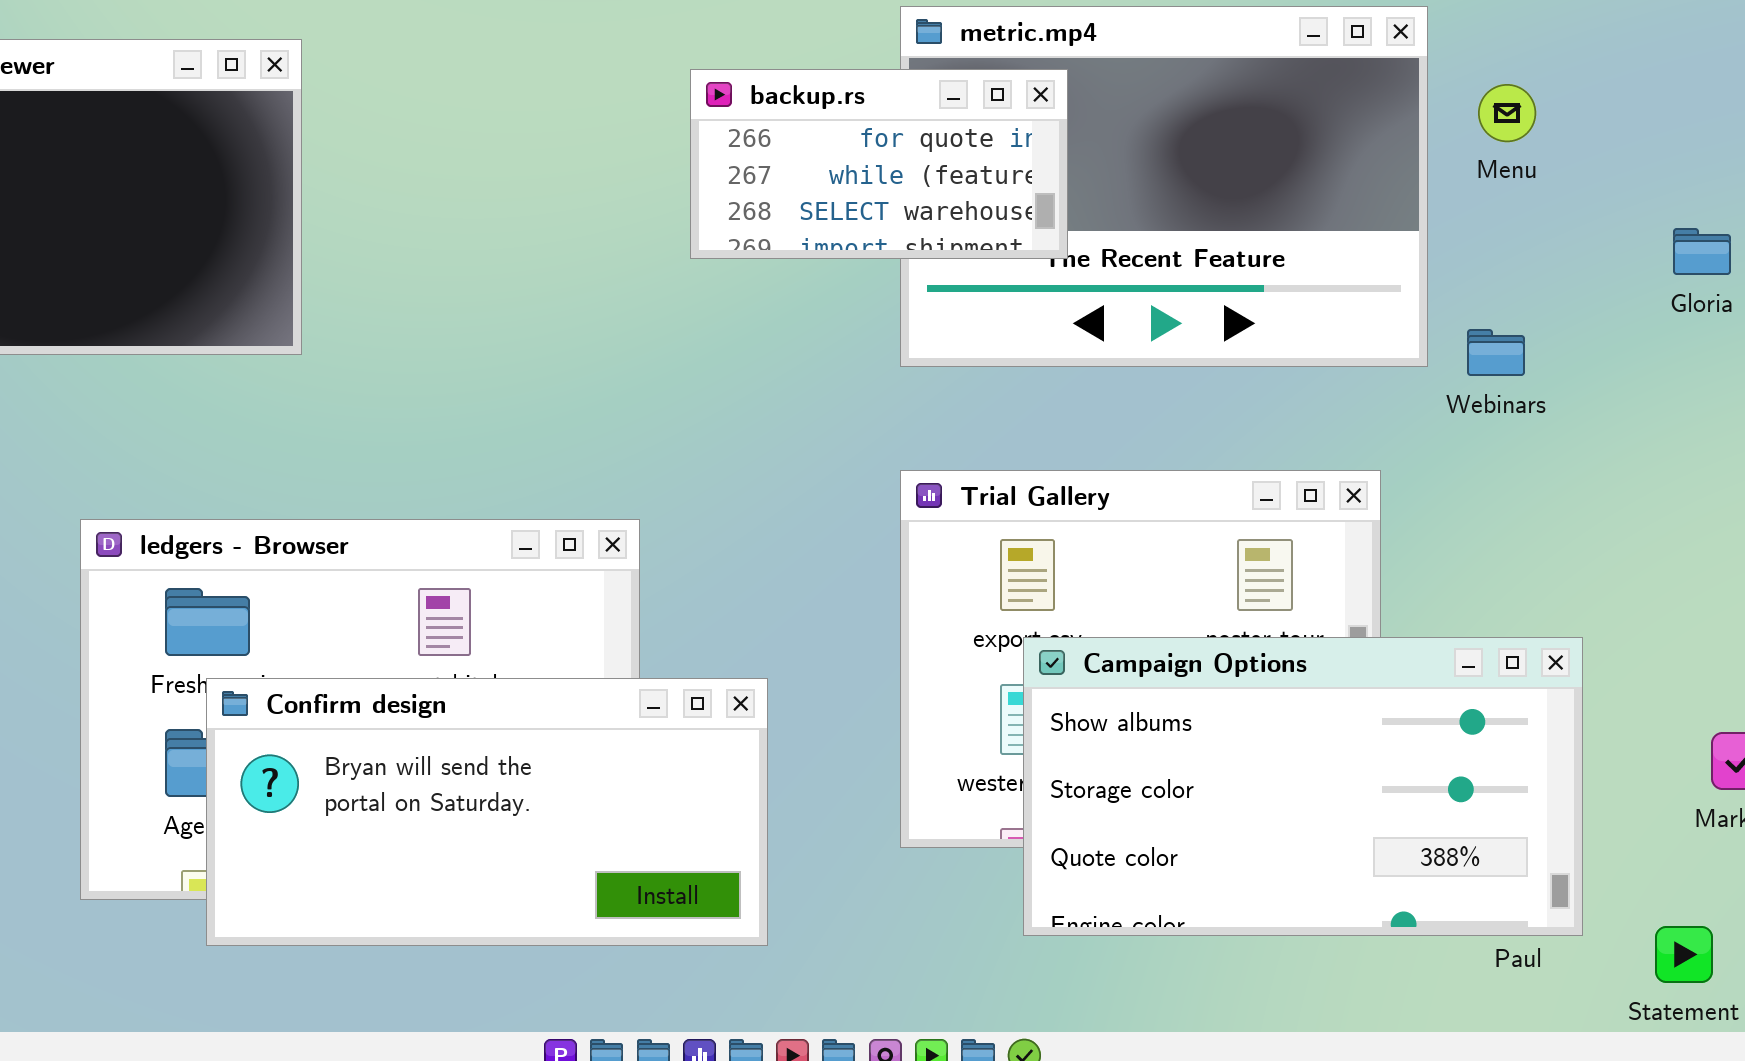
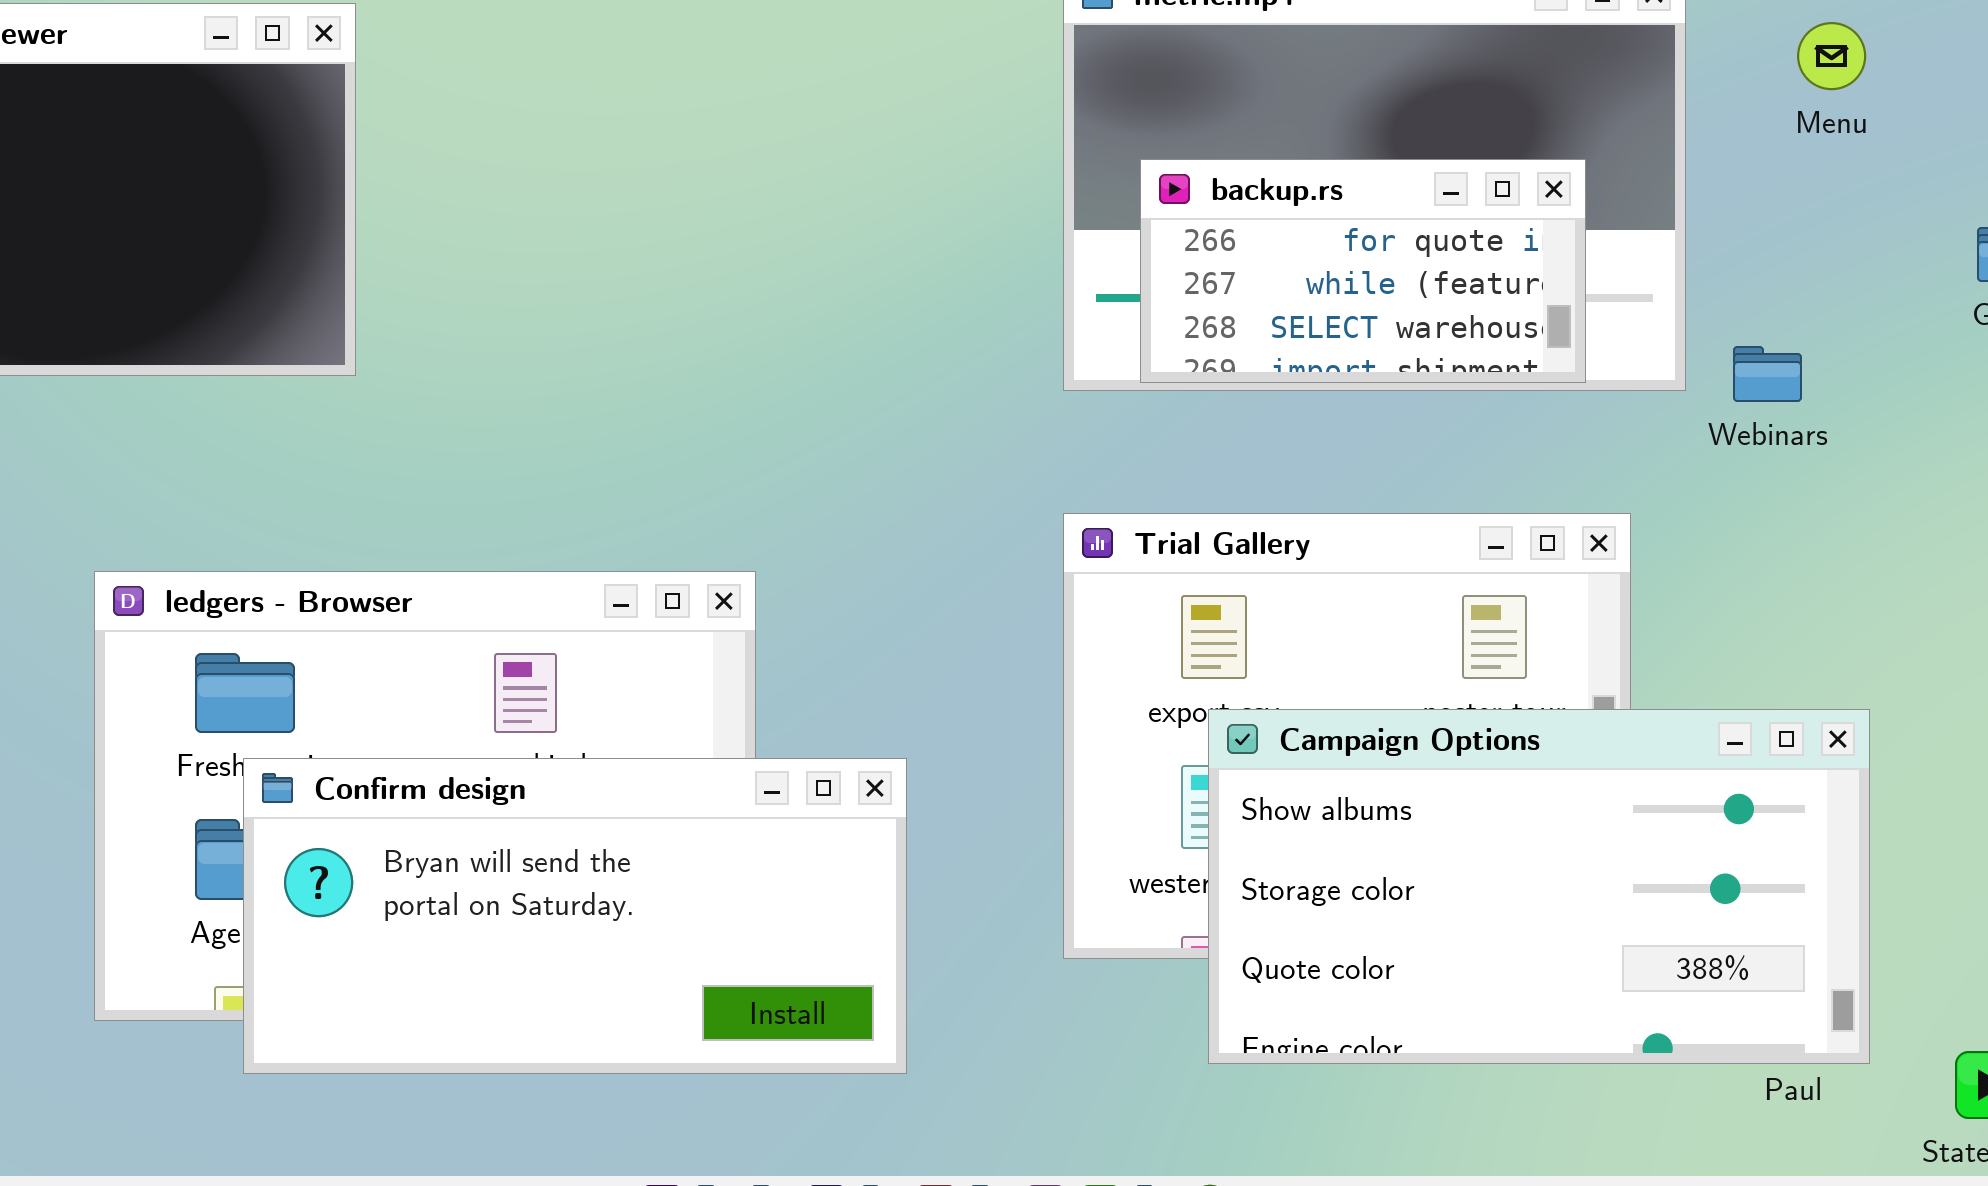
backup.rs: [690,69,1068,259] -> [1140,159,1586,383], moved
Menu: [1478,84,1536,142] -> [1797,22,1866,90], moved

